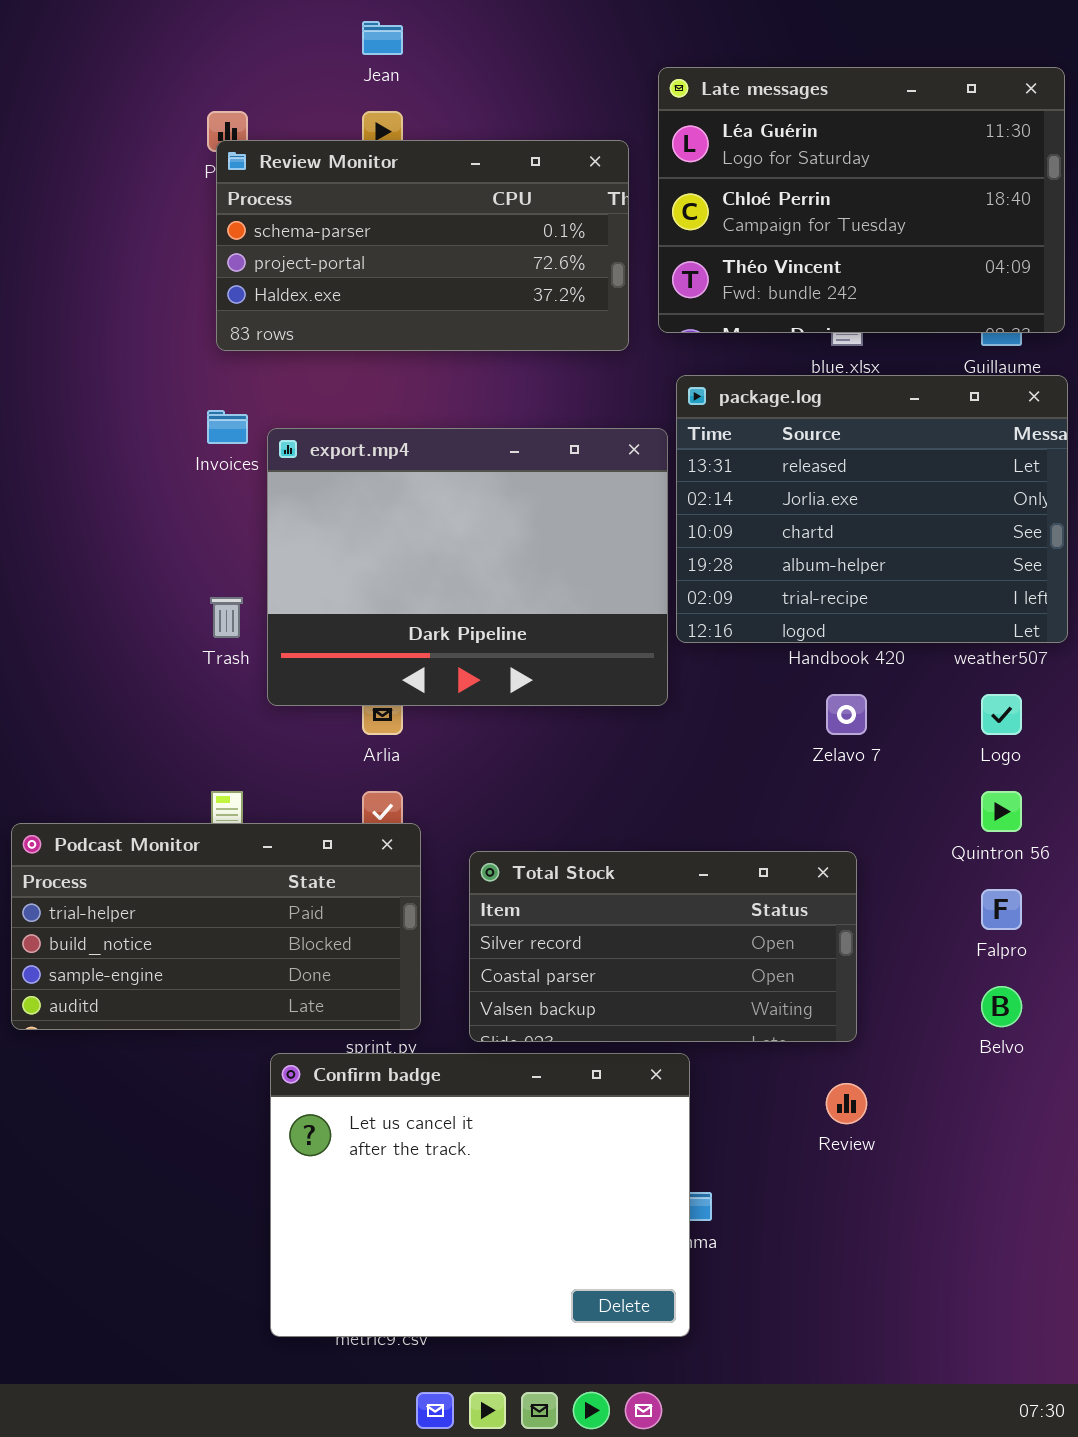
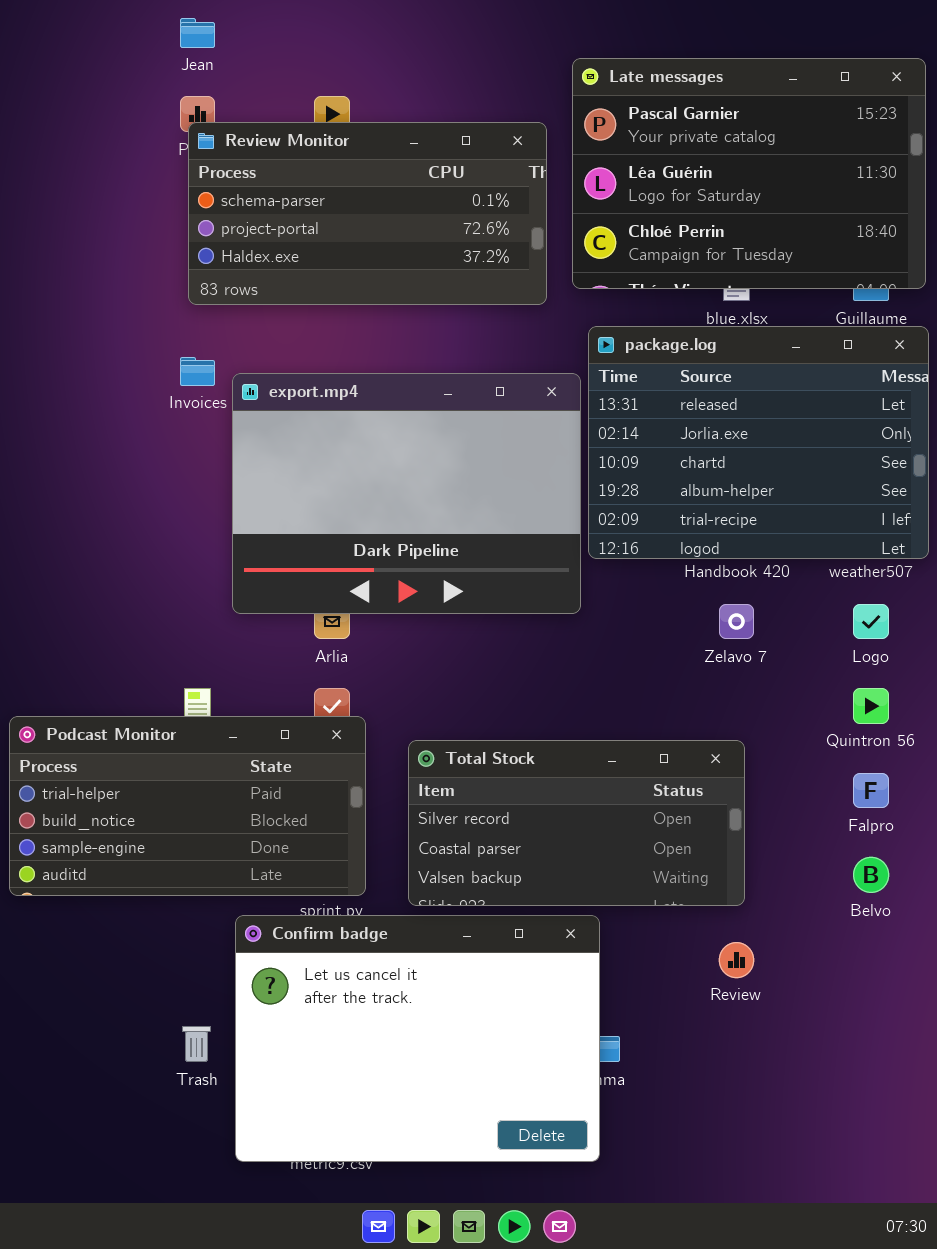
Jean: [362,21,403,55] -> [180,18,215,48], moved
Late messages: [658,67,1065,333] -> [572,58,926,289], scrolled up 1 row
Trash: [210,597,243,638] -> [182,1026,211,1062], moved

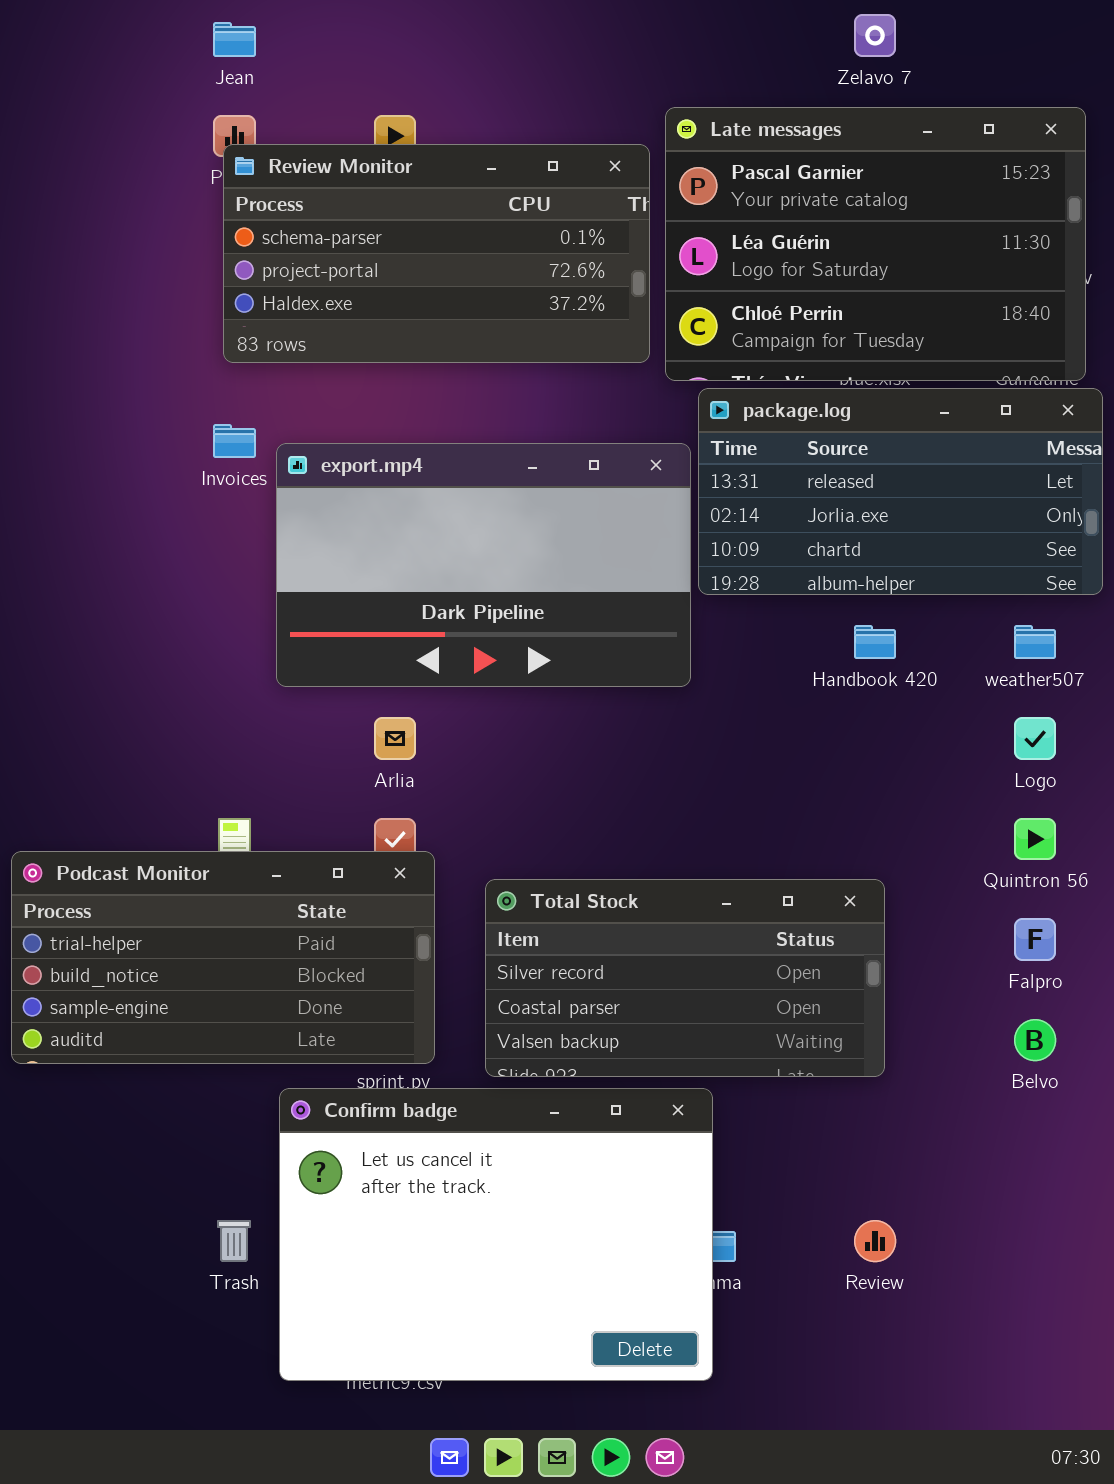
Late messages: [572,58,926,289] -> [665,107,1086,381], moved
package.log: [588,326,929,559] -> [698,388,1103,595], resized
export.mp4: [232,373,581,614] -> [276,443,691,687], resized
Zelavo 7: [719,604,754,639] -> [854,14,896,57], moved
Review: [719,942,754,978] -> [854,1220,896,1262], moved

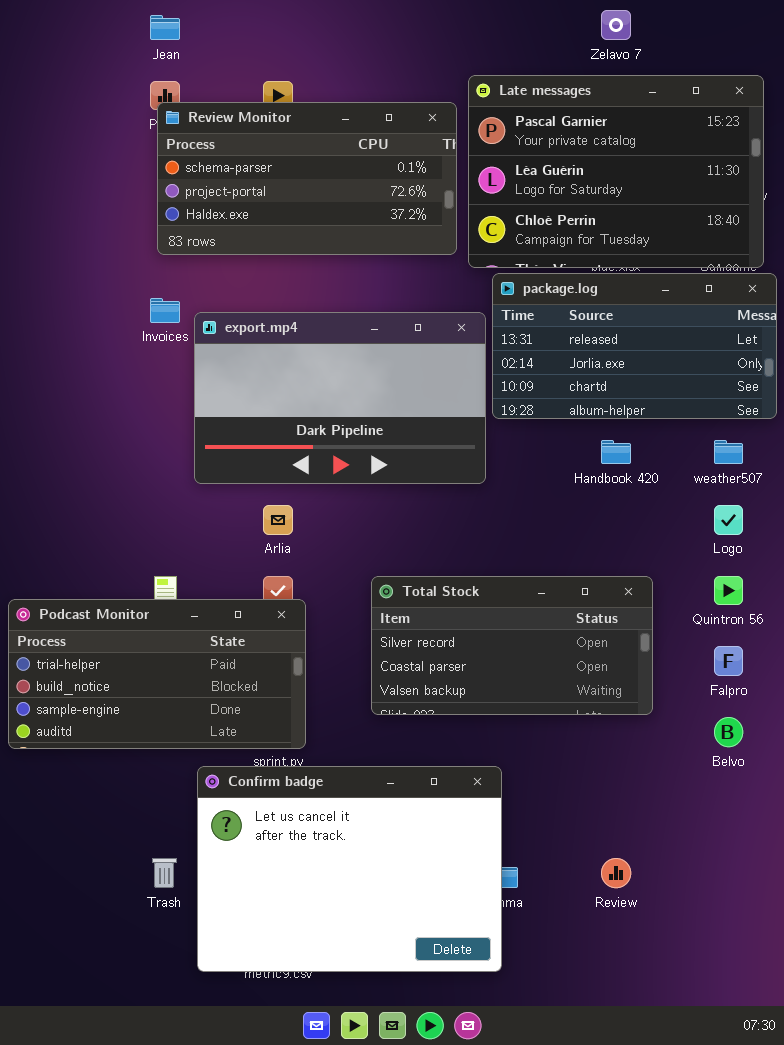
Total Stock: [485,879,885,1077] -> [371,576,653,715], moved

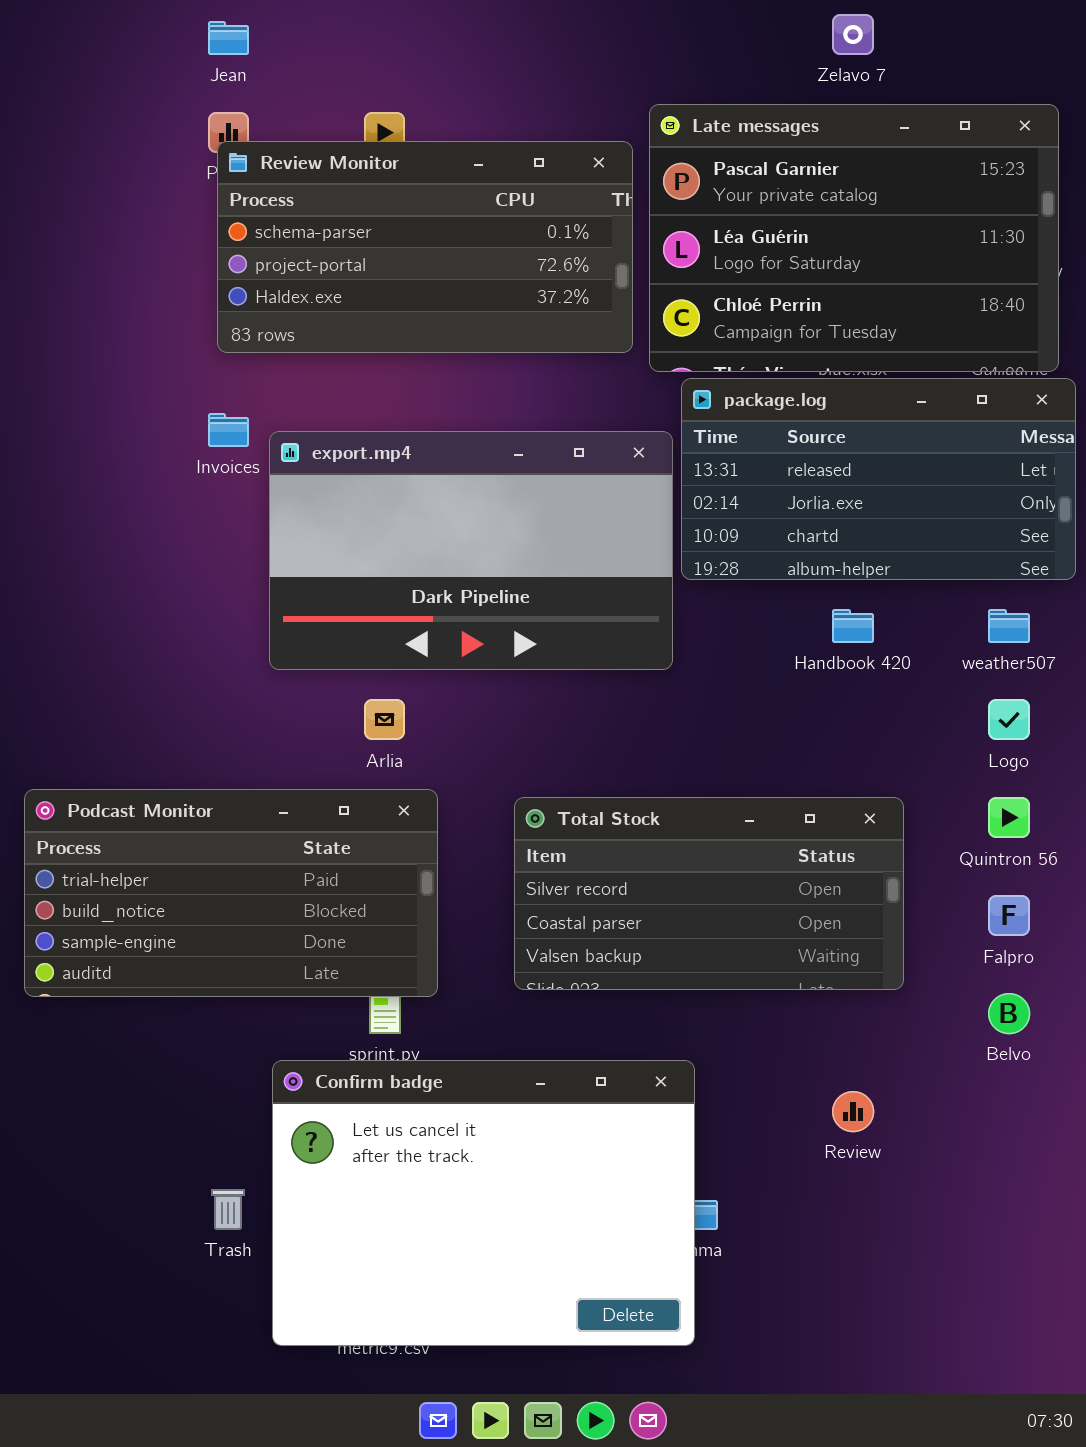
Podcast Monitor: [8,599,306,749] -> [24,789,438,997], moved
Review: [601,858,631,888] -> [832,1091,874,1132], moved

